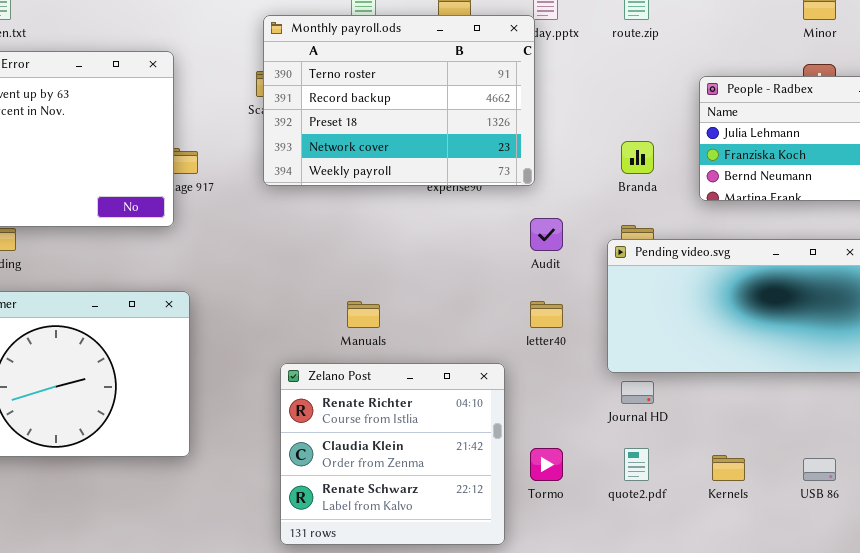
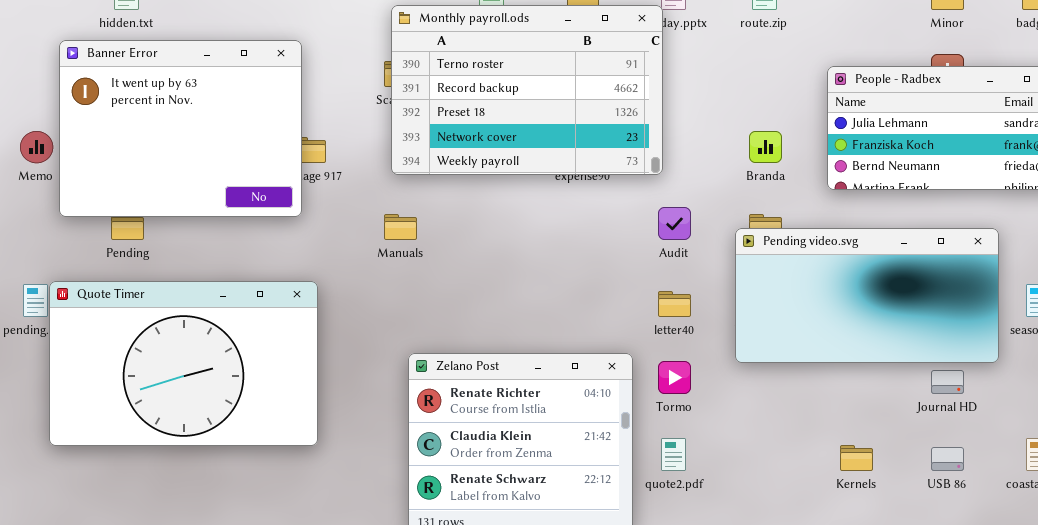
Manuals: [347,301,380,328] -> [384,214,417,240], moved
Journal HD: [621,381,654,404] -> [931,370,964,394], moved
Tormo: [530,448,563,481] -> [658,361,691,394], moved
quote2.pdf: [624,448,649,481] -> [661,438,686,471], moved

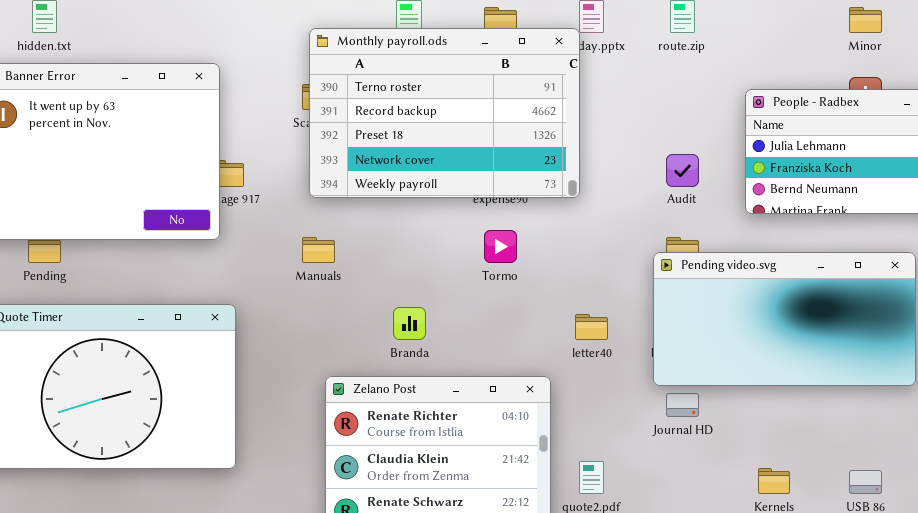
Branda: [749,131,782,163] -> [393,307,426,340], moved
Audit: [658,207,691,240] -> [666,154,699,187], moved
Tormo: [658,361,691,394] -> [484,230,517,263], moved
Journal HD: [931,370,964,394] -> [666,393,699,417], moved

